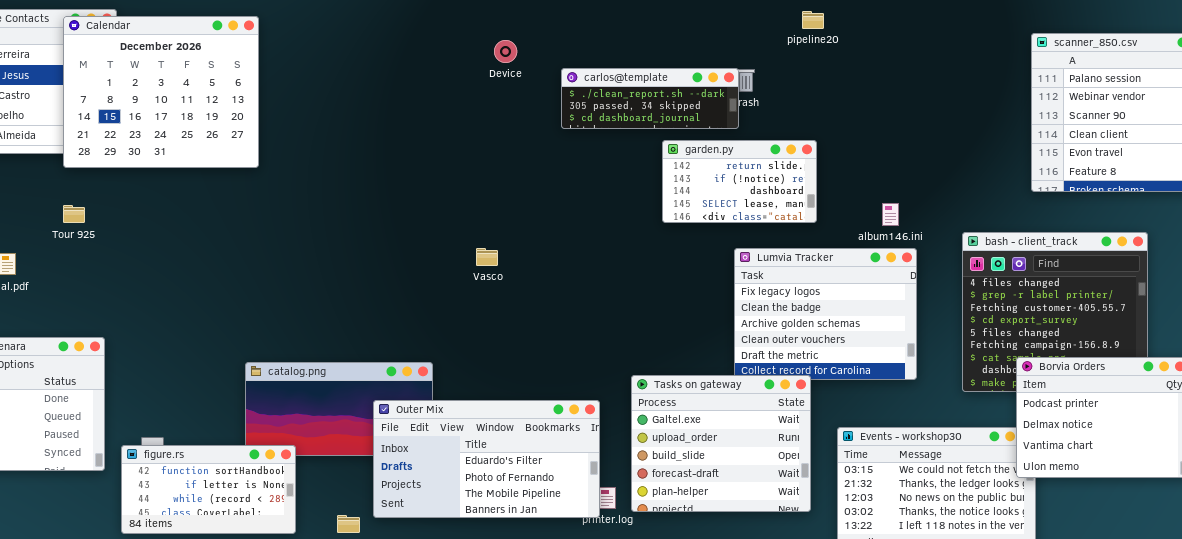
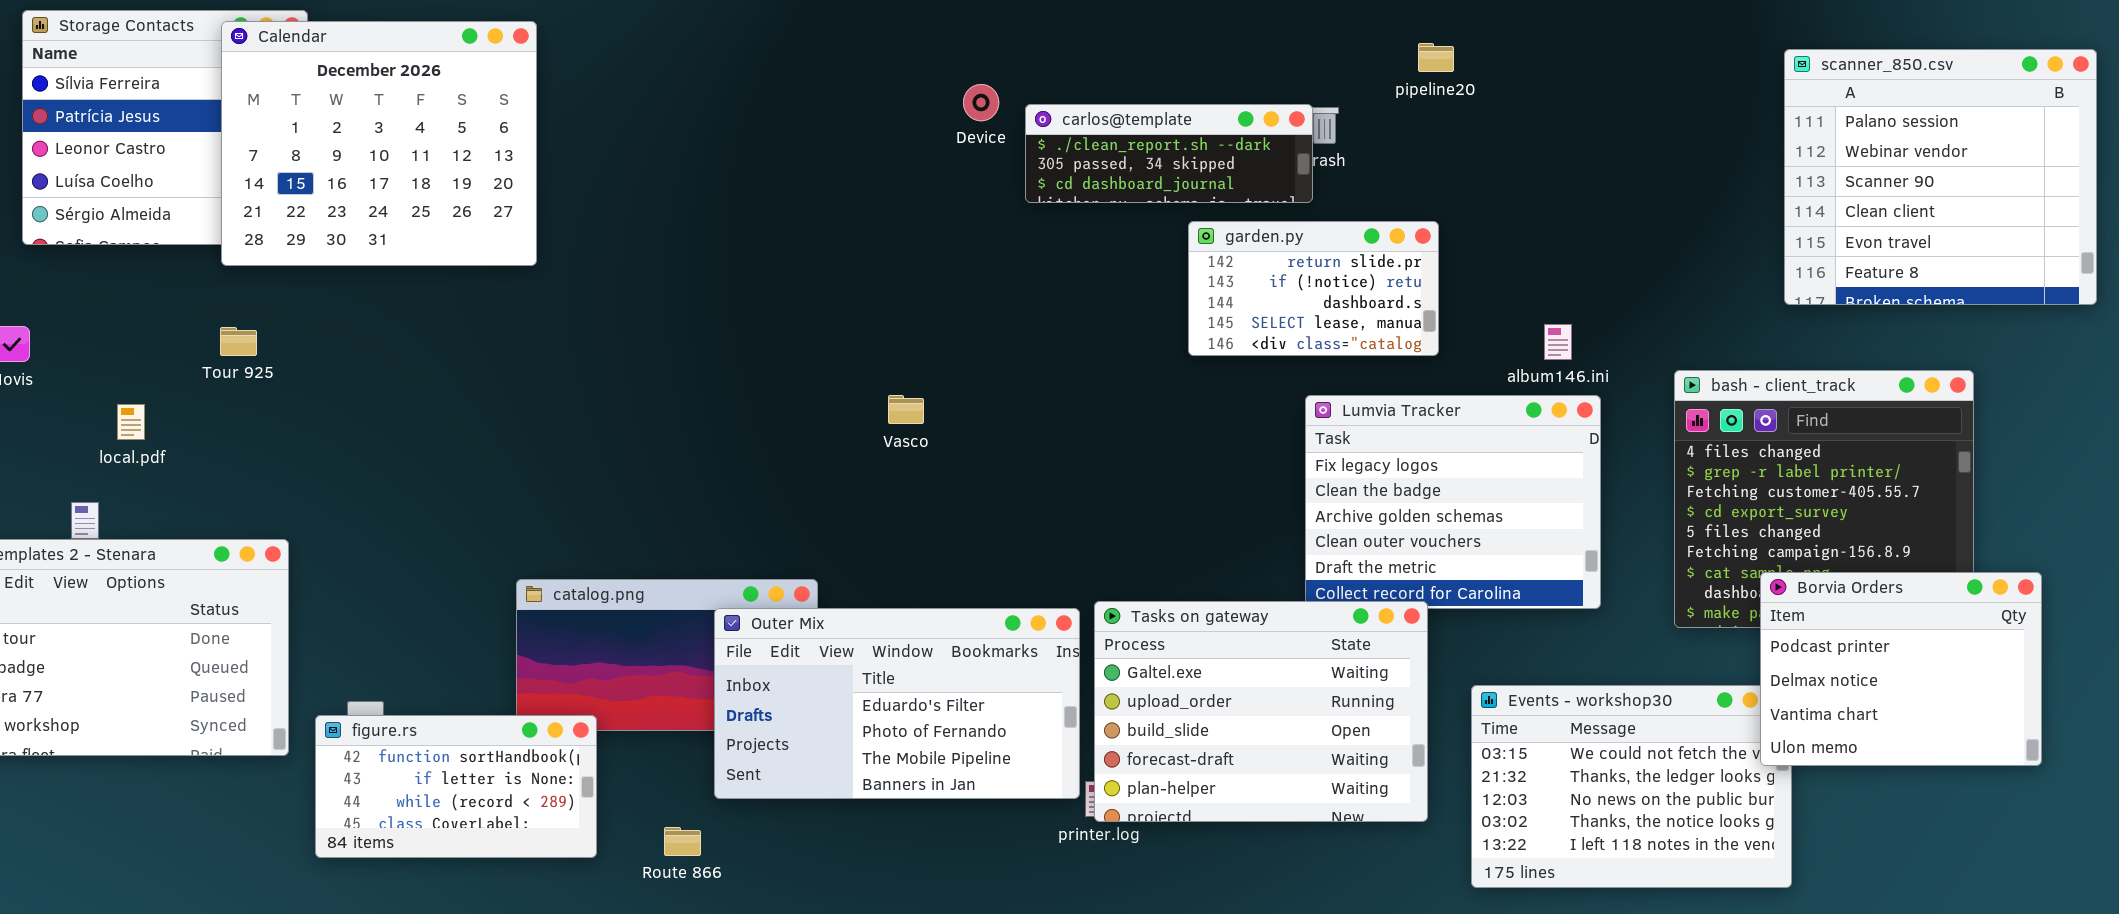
pipeline20: [802,11,824,29] -> [1418,43,1454,72], moved
Device: [494,40,517,63] -> [963,84,999,121], moved
Tasks on gateway: [631,375,811,512] -> [1094,601,1428,822], resized
Outer Mix: [373,400,600,518] -> [714,608,1080,799], moved

